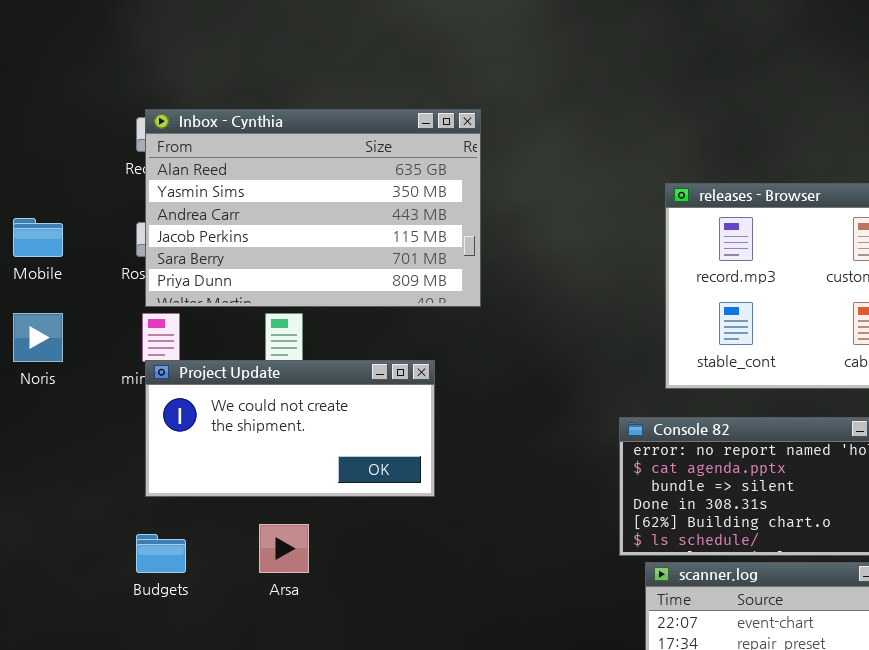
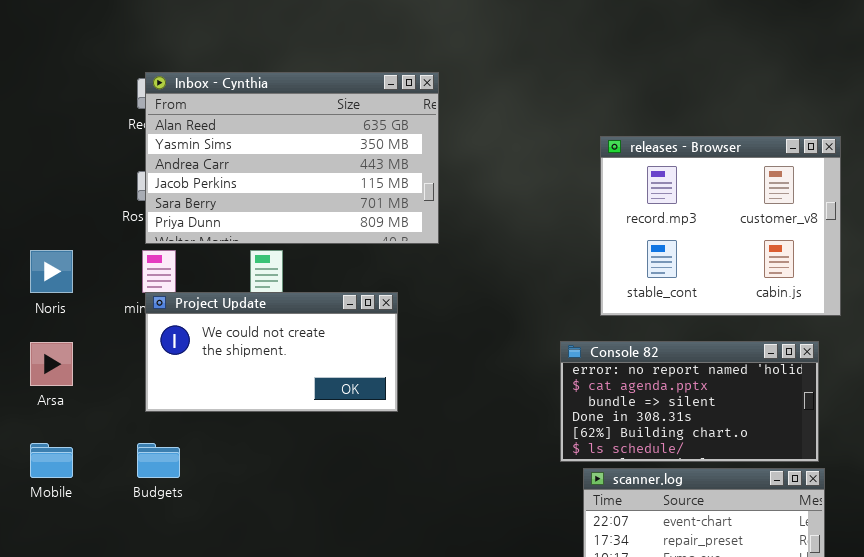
Mobile: [13,218,63,257] -> [30,443,73,478], moved
Arsa: [259,524,309,573] -> [30,342,73,386], moved

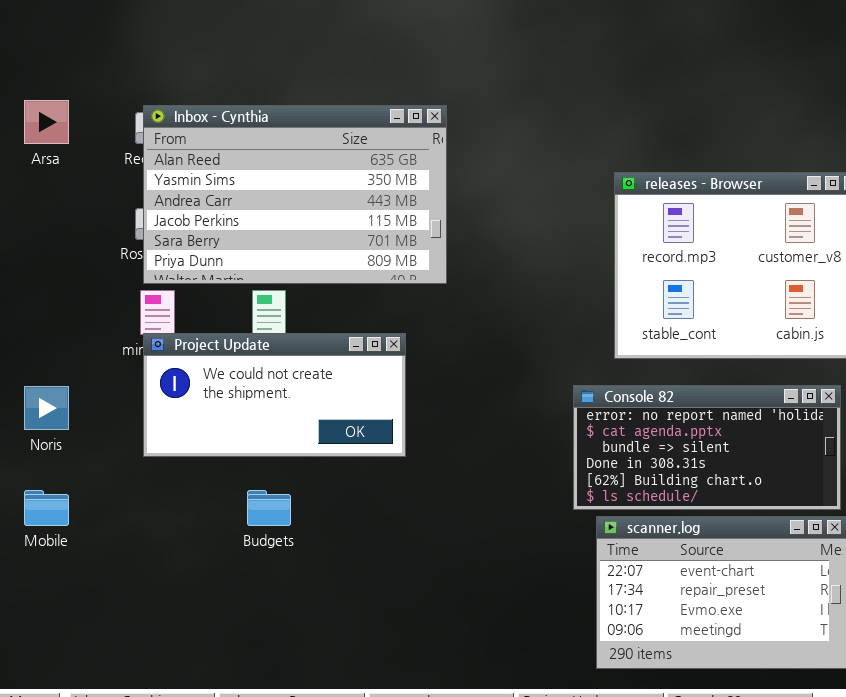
Noris: [30,250,73,293] -> [24,386,69,430], moved
Arsa: [30,342,73,386] -> [24,100,69,144], moved
Budgets: [137,443,180,478] -> [247,490,291,526], moved

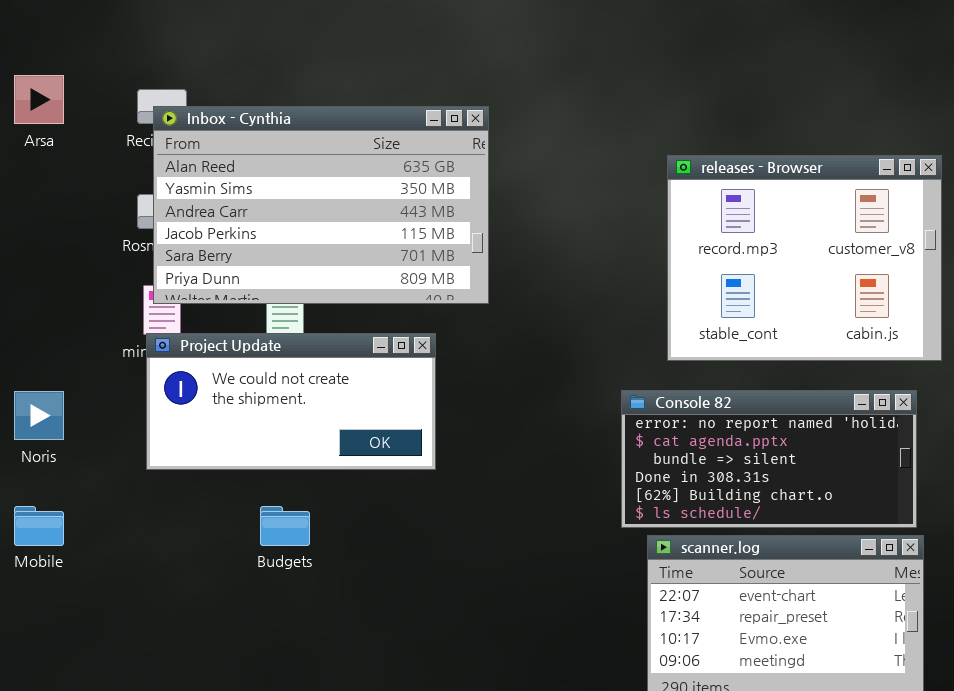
Inbox - Cynthia: [143,105,447,284] -> [153,106,489,304], moved

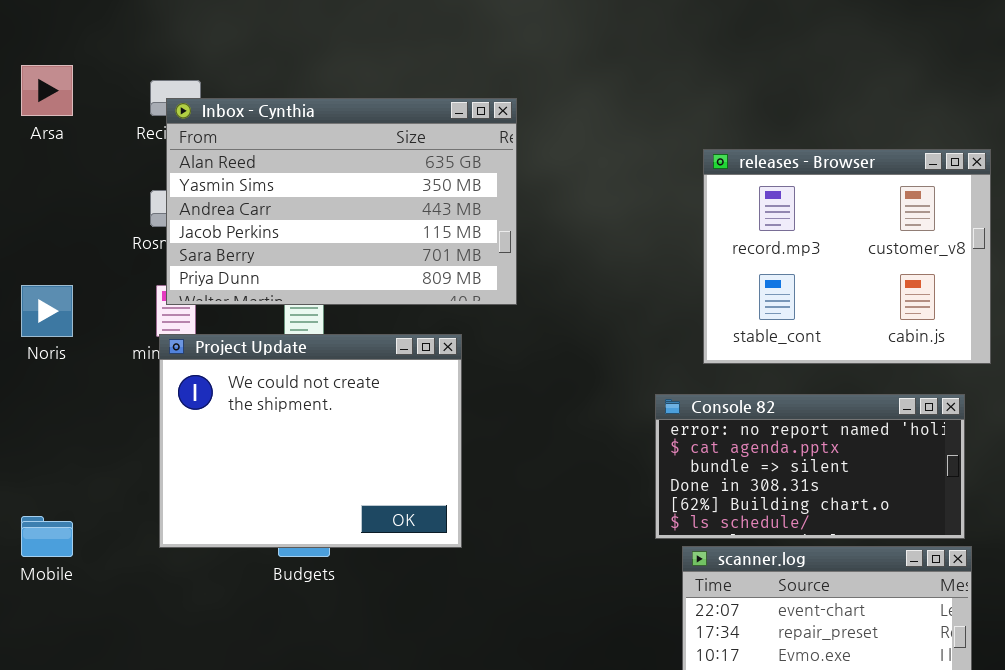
Project Update: [146,333,436,470] -> [159,334,462,548], resized
Noris: [14,391,64,440] -> [21,285,73,337], moved

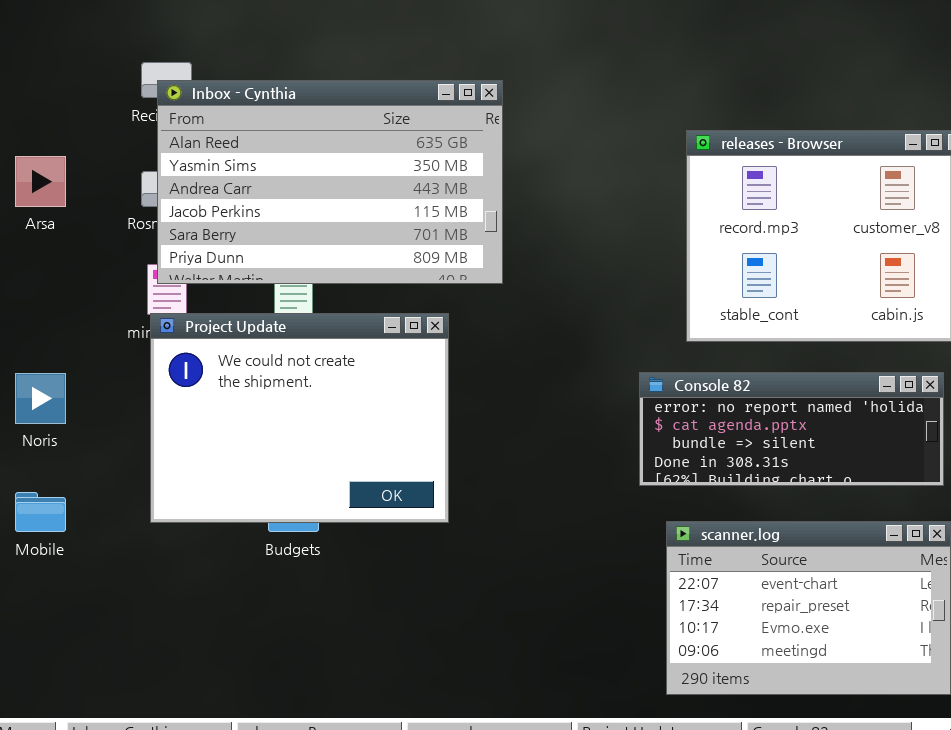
Arsa: [21,65,73,116] -> [15,156,66,207], moved
Noris: [21,285,73,337] -> [15,373,66,424], moved
Console 82: [655,394,965,539] -> [639,372,944,486], resized

